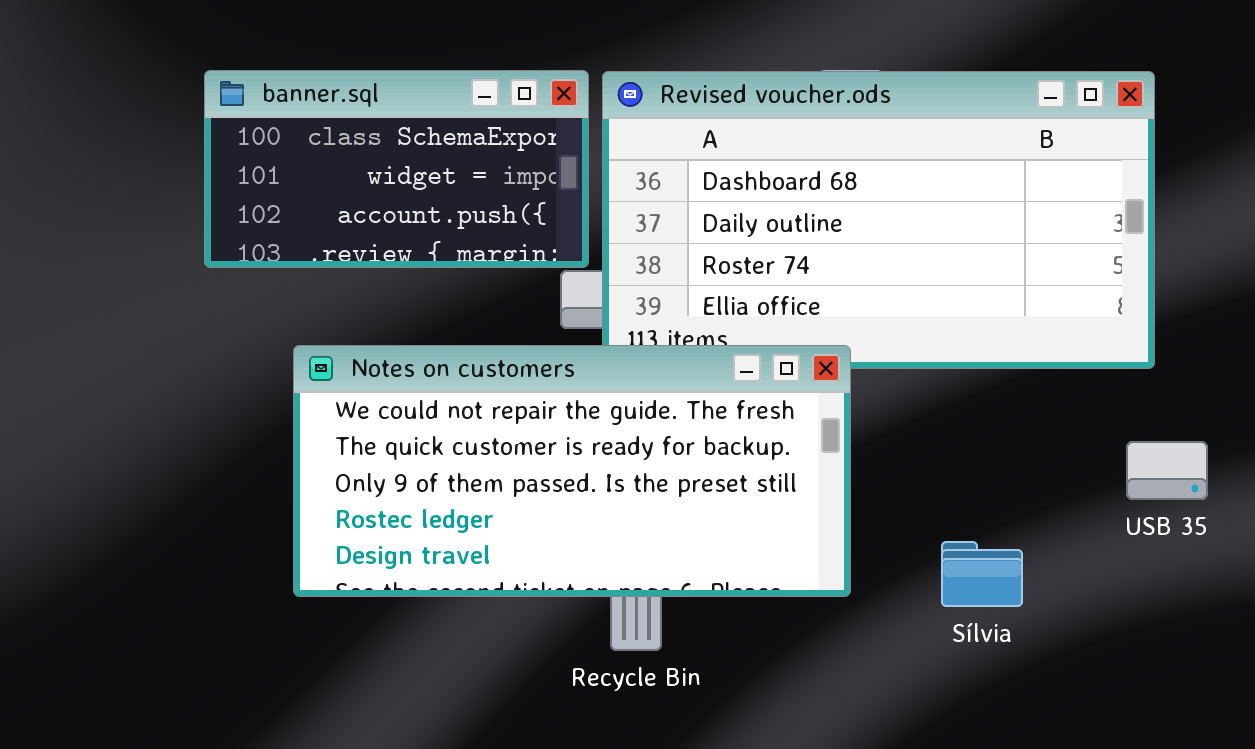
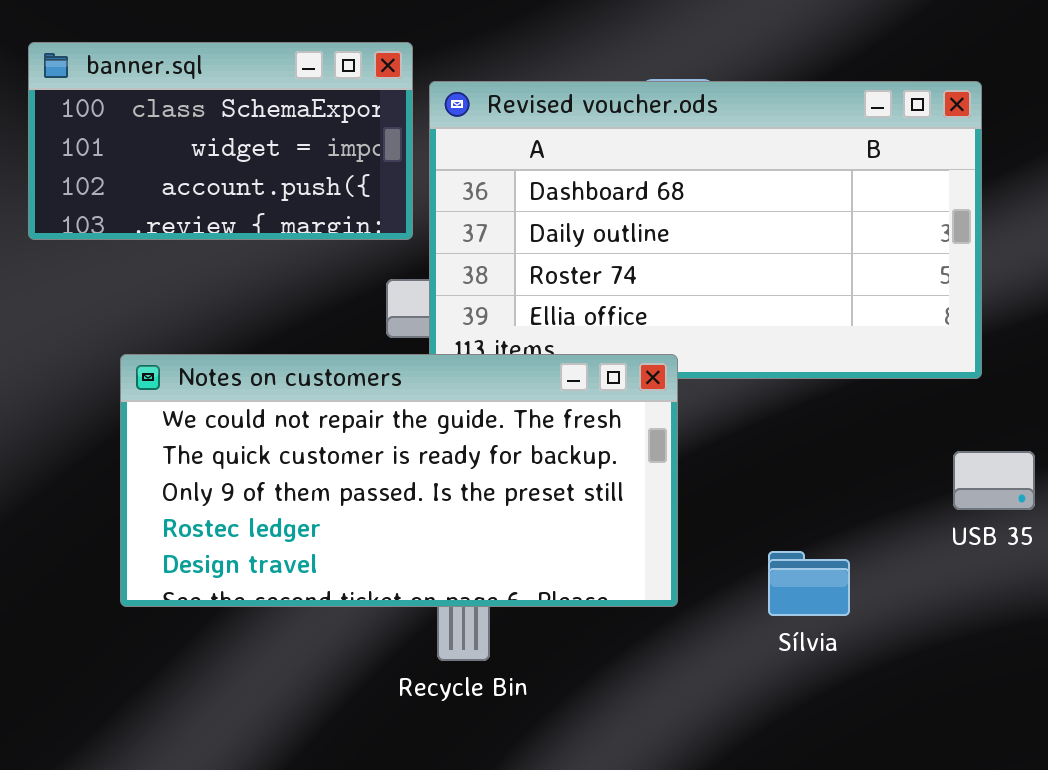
banner.sql: [204,70,589,268] -> [28,42,413,240], moved

